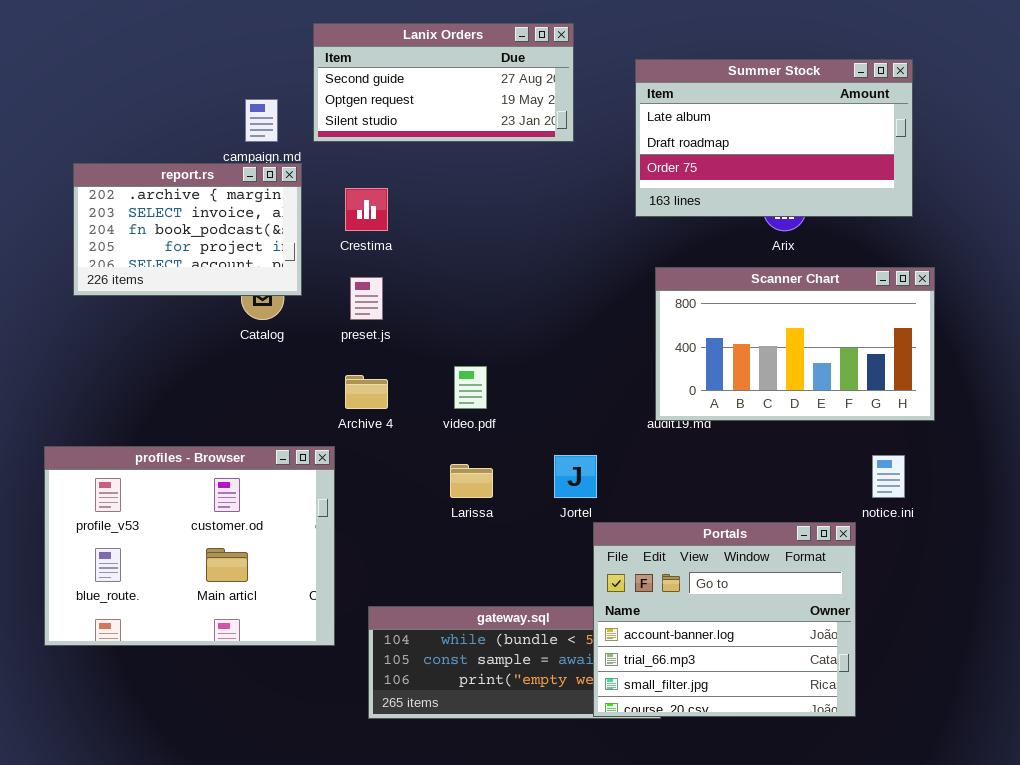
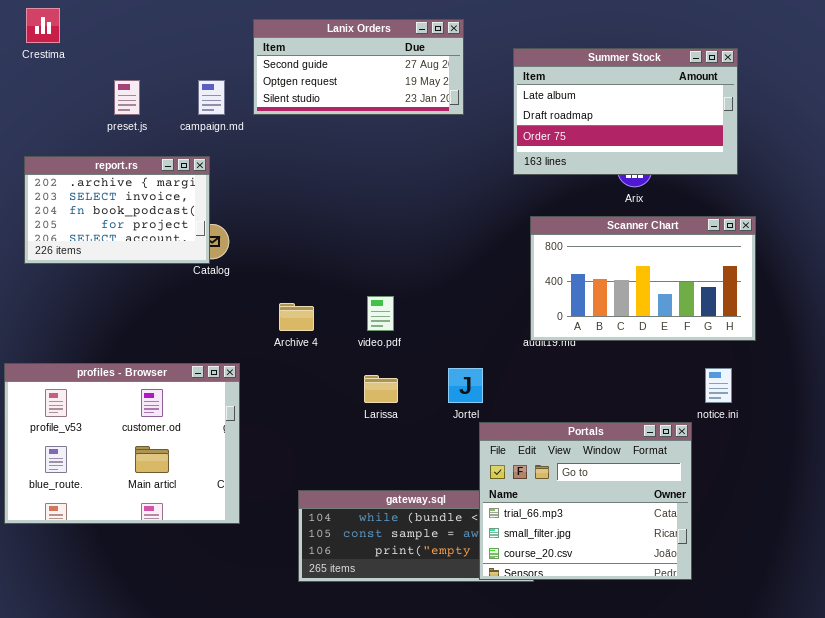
report.rs: [73,163,302,296] -> [24,156,210,264], moved
Crestima: [345,188,388,231] -> [26,8,60,43], moved
preset.js: [350,277,383,320] -> [114,80,140,115], moved
profiles - Browser: [44,446,335,646] -> [4,363,240,524], moved
Portals: [593,522,856,717] -> [479,422,692,580], scrolled down 1 row

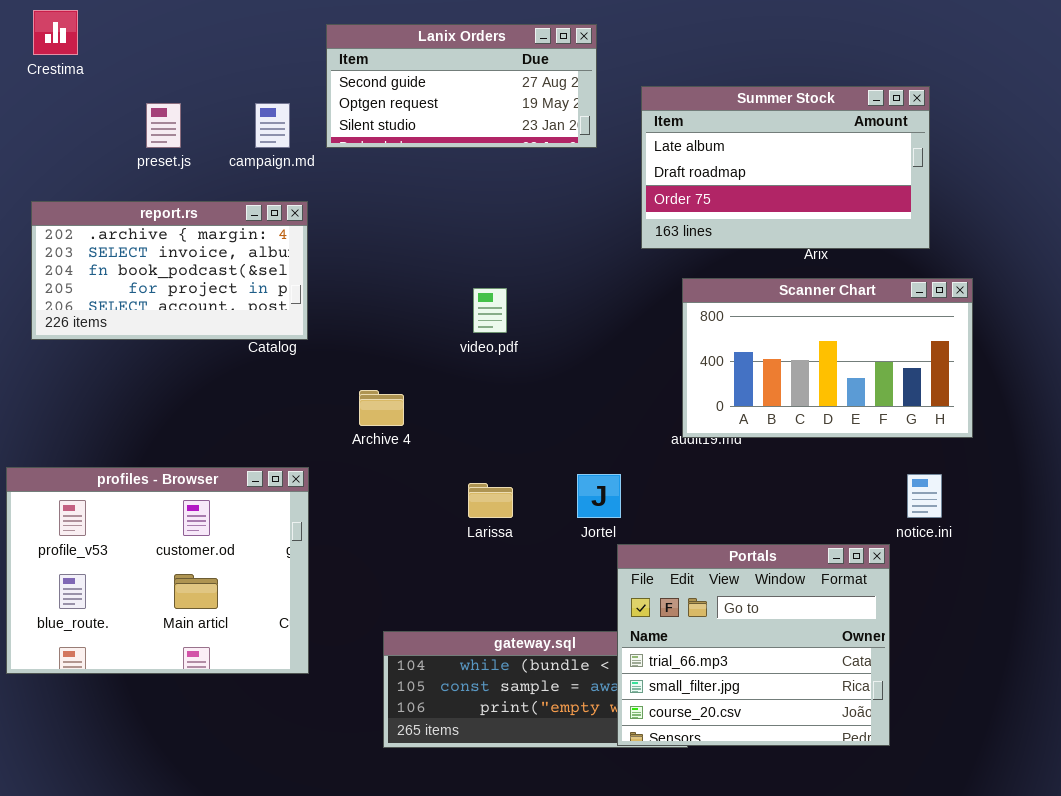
Summer Stock: [513,48,738,175] -> [641,86,930,249], moved
report.rs: [24,156,210,264] -> [31,201,308,340], resized
video.pdf: [367,296,394,331] -> [473,288,507,333], moved

